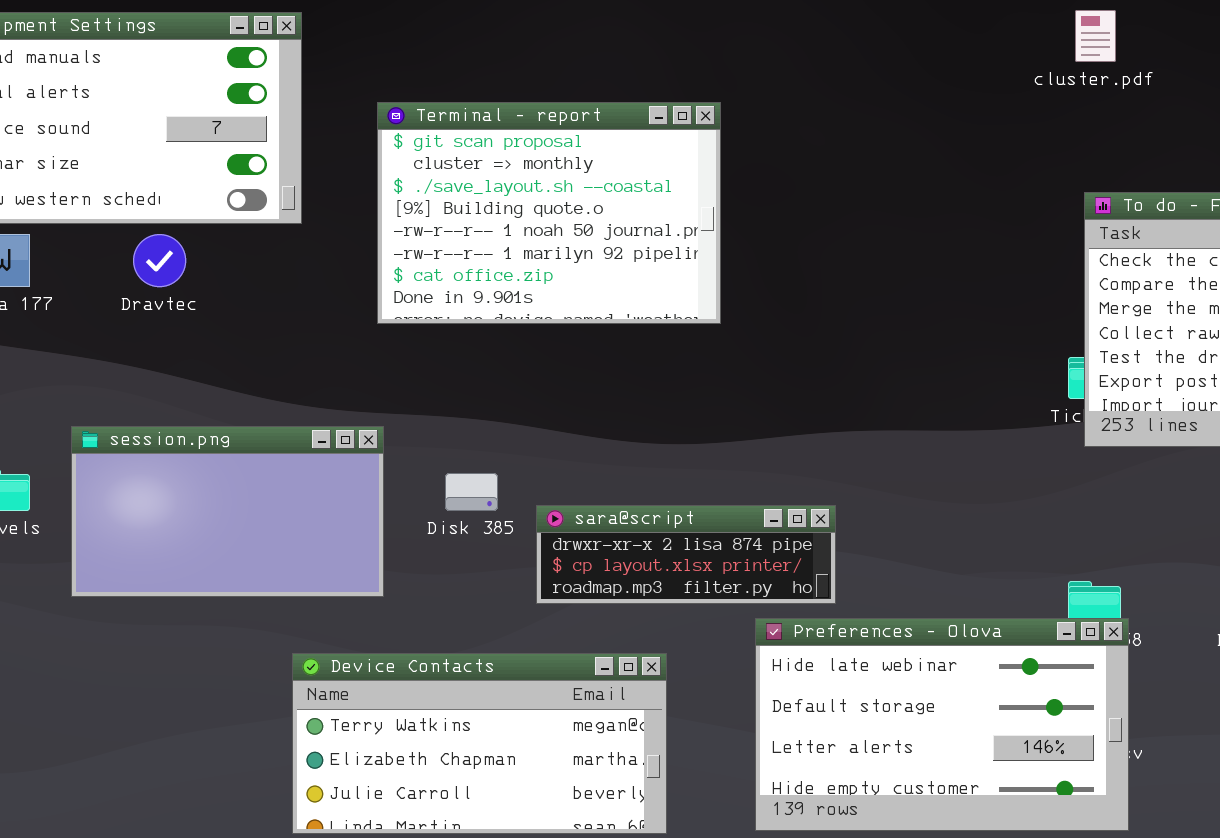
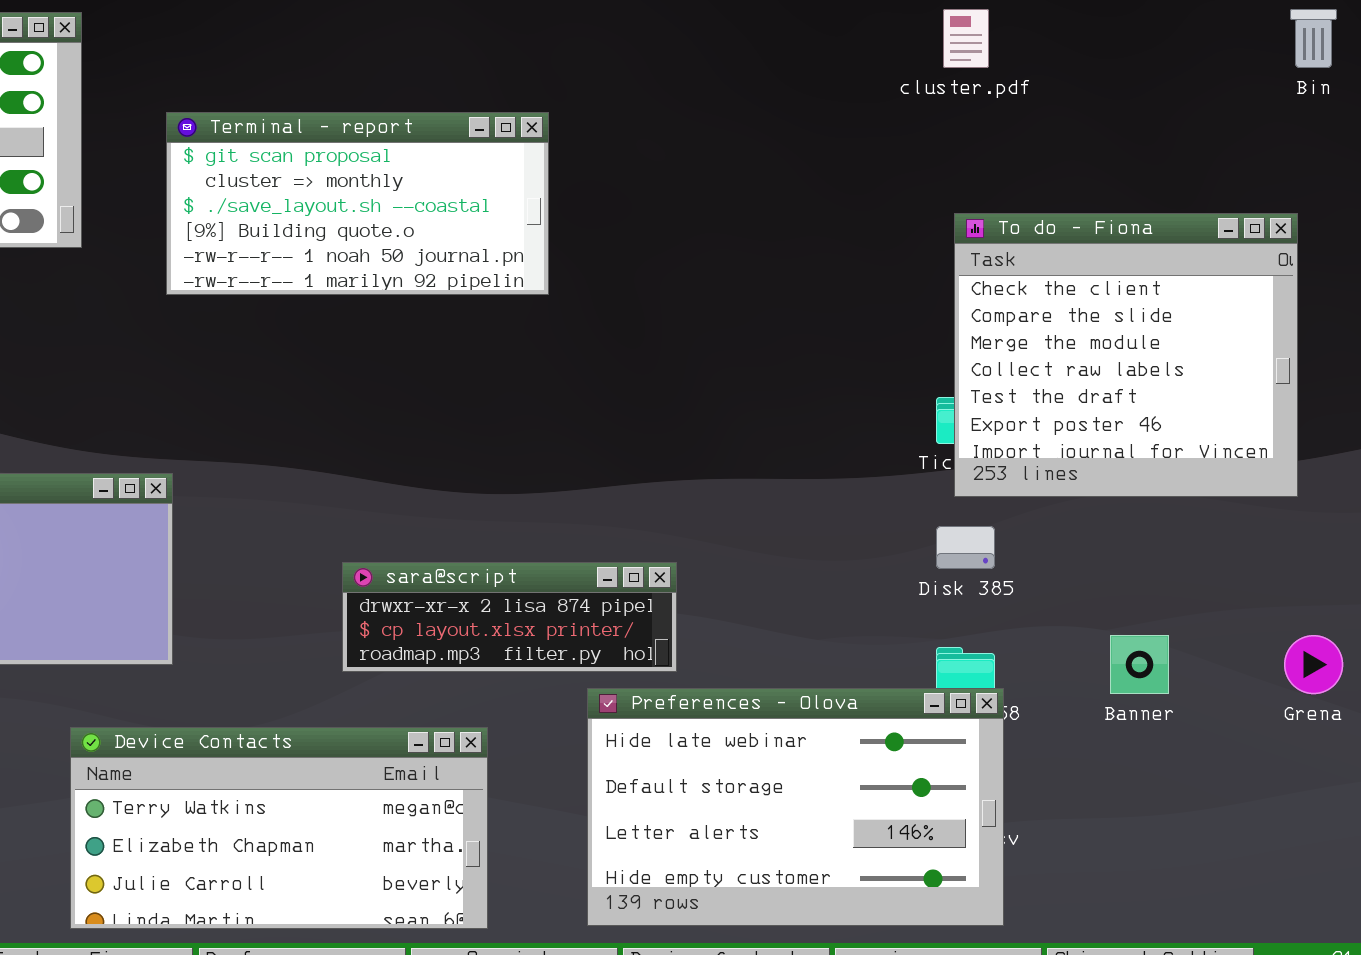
Terminal - report: [377,102,721,324] -> [166,112,549,295], resized
Disk 385: [445,473,498,511] -> [936,526,995,569], moved

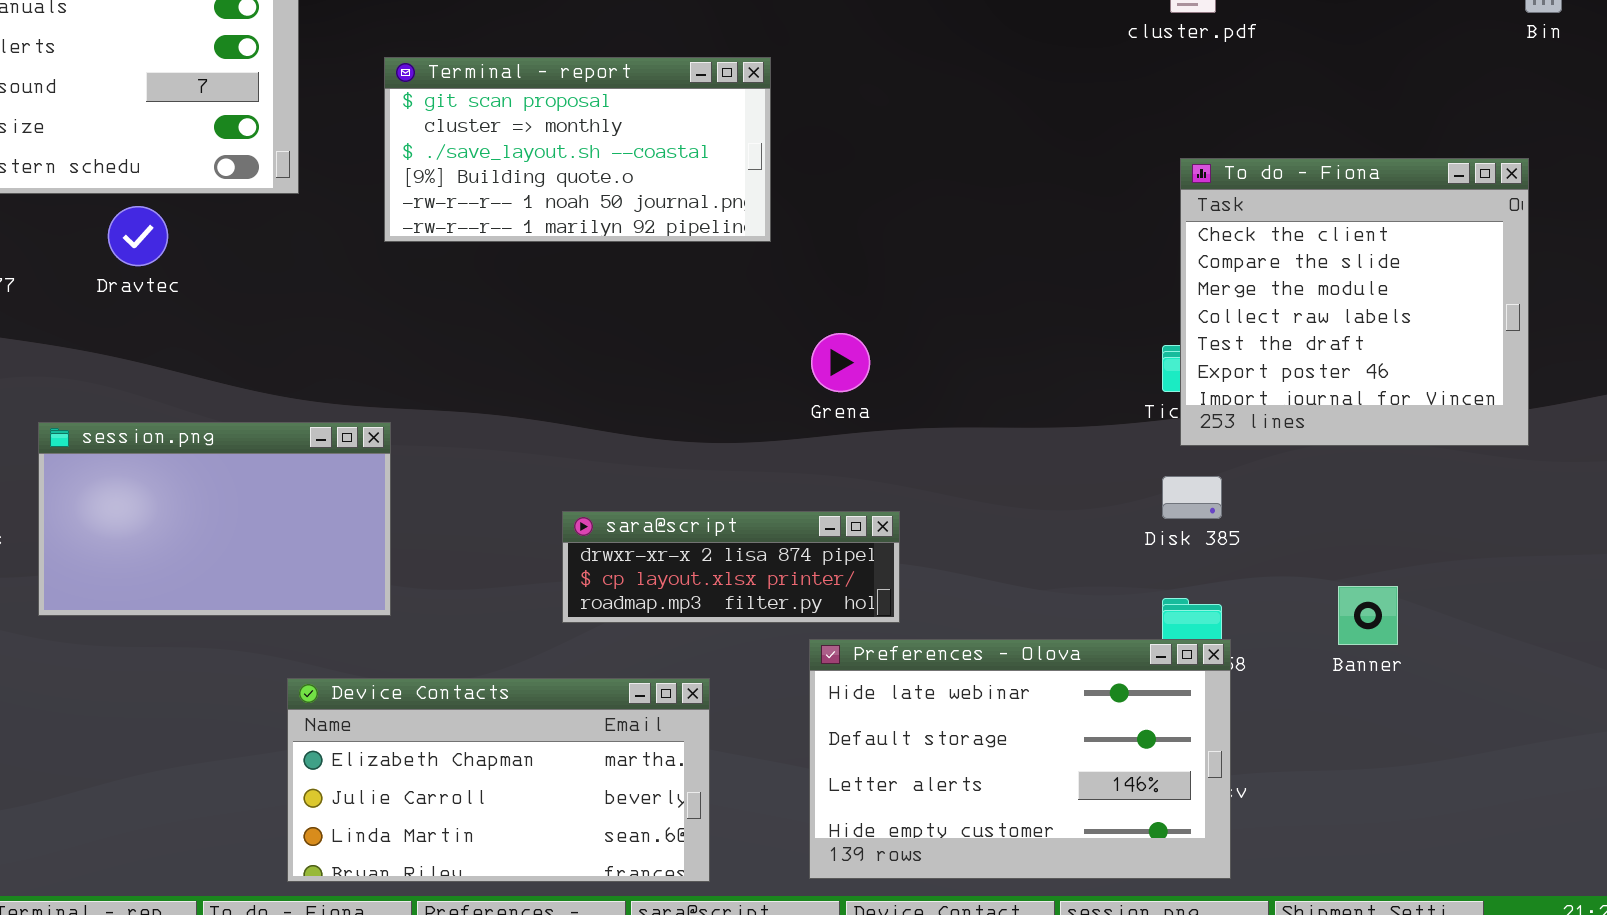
Grena: [1284,635,1343,694] -> [811,333,870,392], moved
Device Contacts: [70,727,488,929] -> [287,678,710,882], scrolled down 1 row

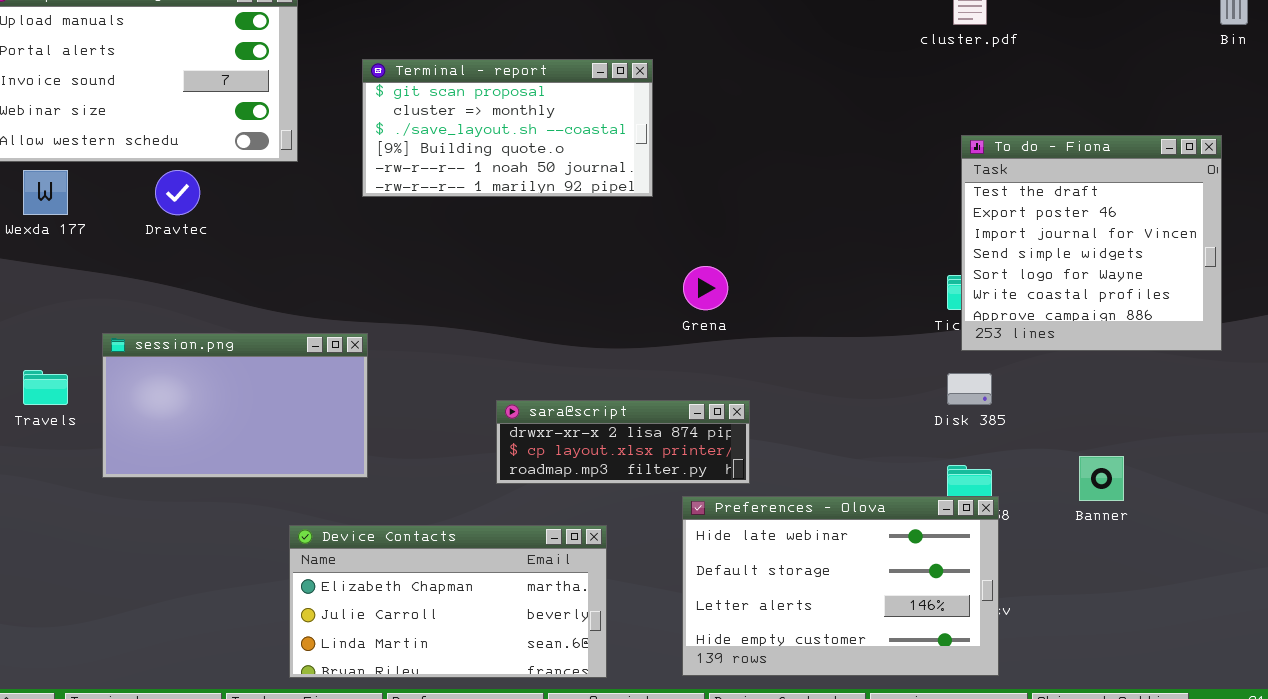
To do - Fiona: [1180,158,1529,446] -> [961,135,1222,351], scrolled down 4 rows

